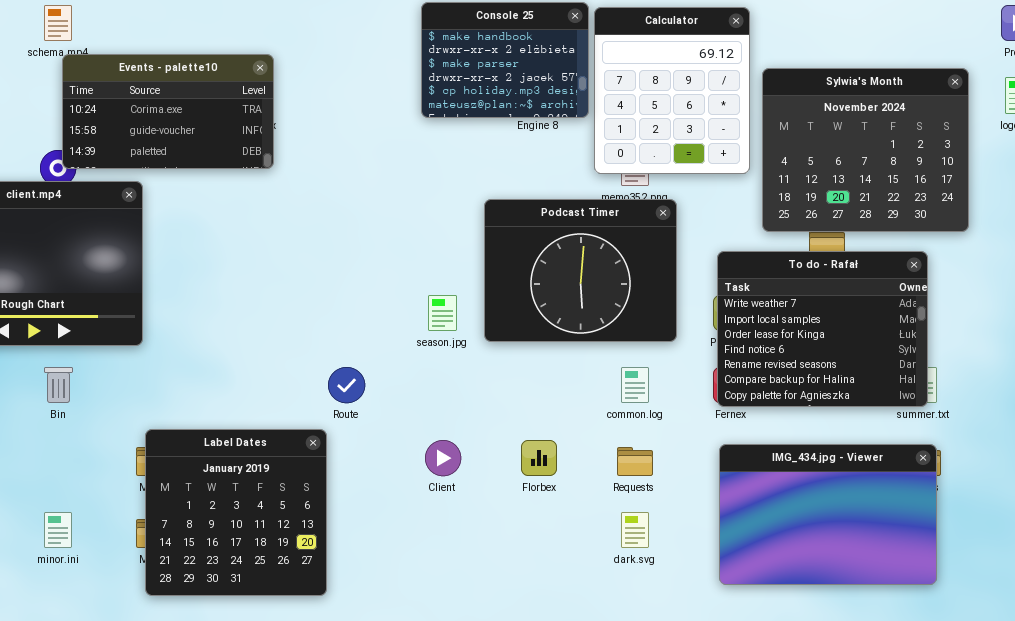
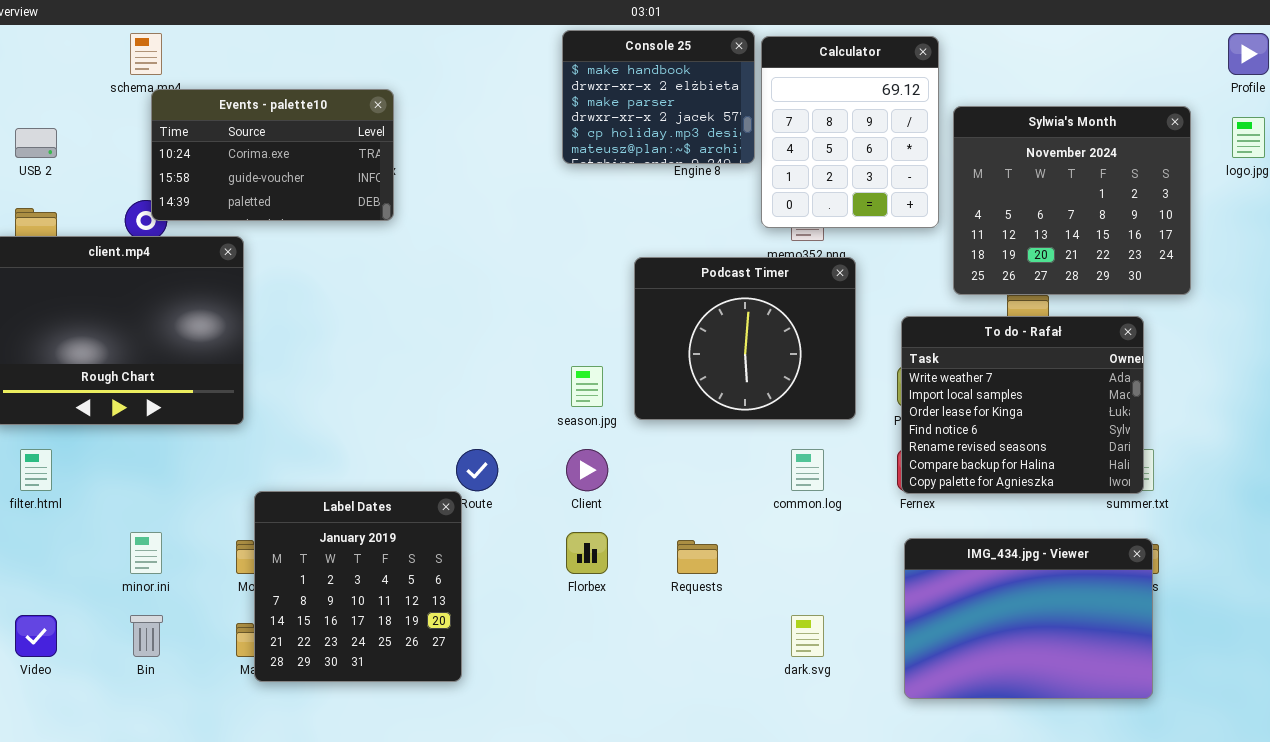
Bin: [44,367,73,403] -> [130,615,163,657], moved
Label Dates: [145,429,327,596] -> [254,491,462,682], moved
Client: [425,440,461,476] -> [566,449,608,491], moved
Florbex: [521,440,557,476] -> [566,532,608,574], moved
Requests: [617,447,653,476] -> [677,540,718,574], moved
minor.ini: [44,512,72,548] -> [130,532,162,574], moved

